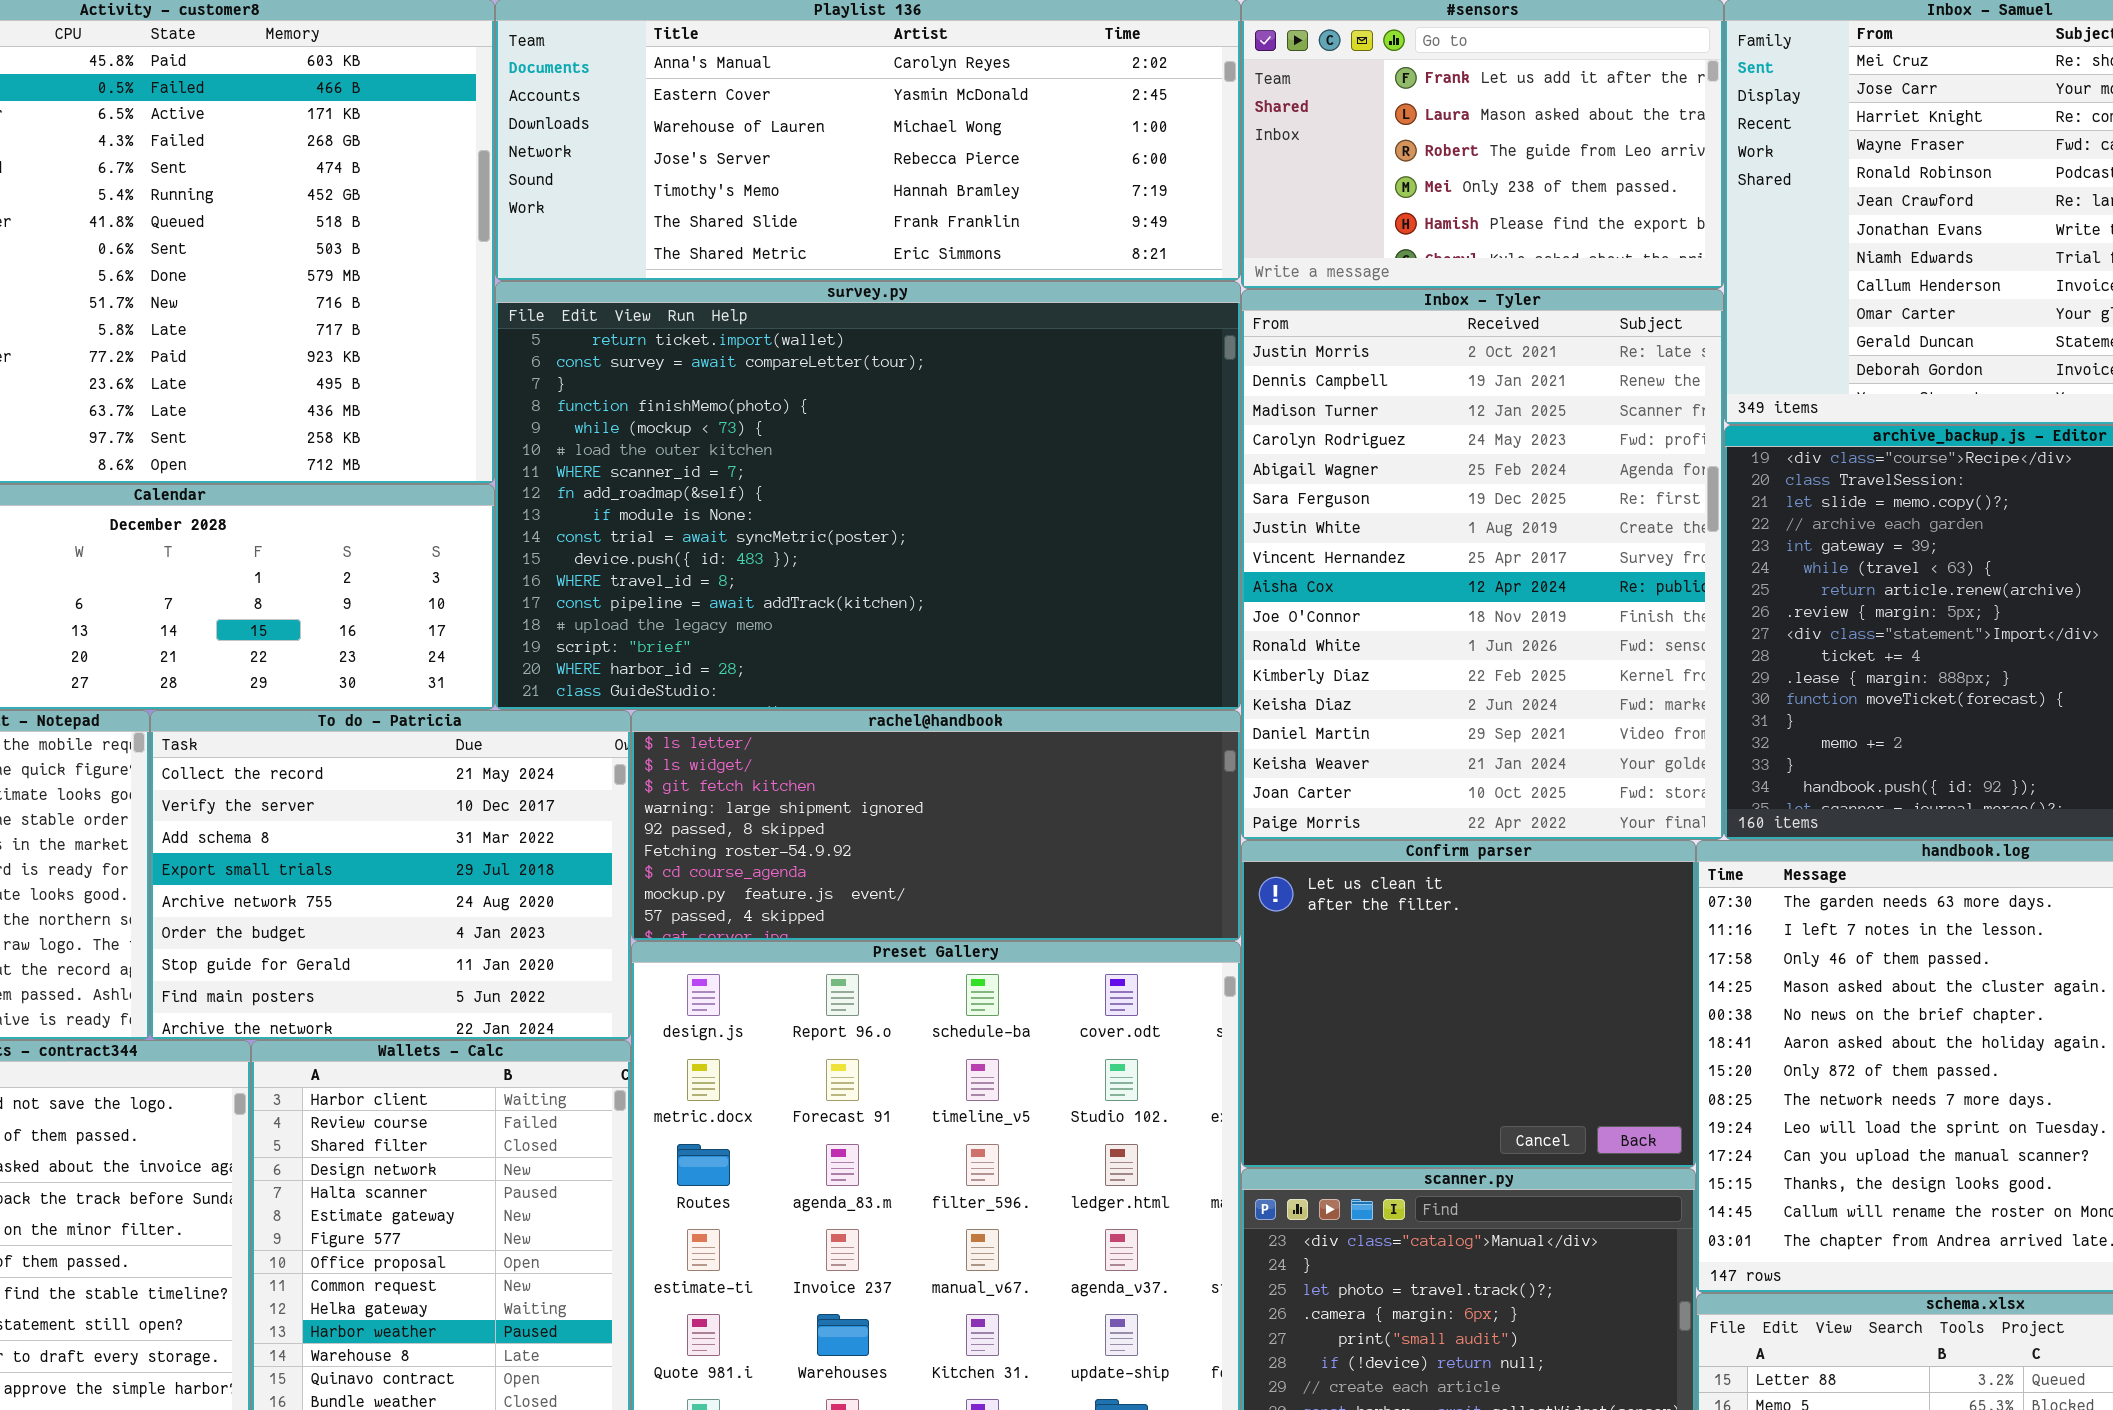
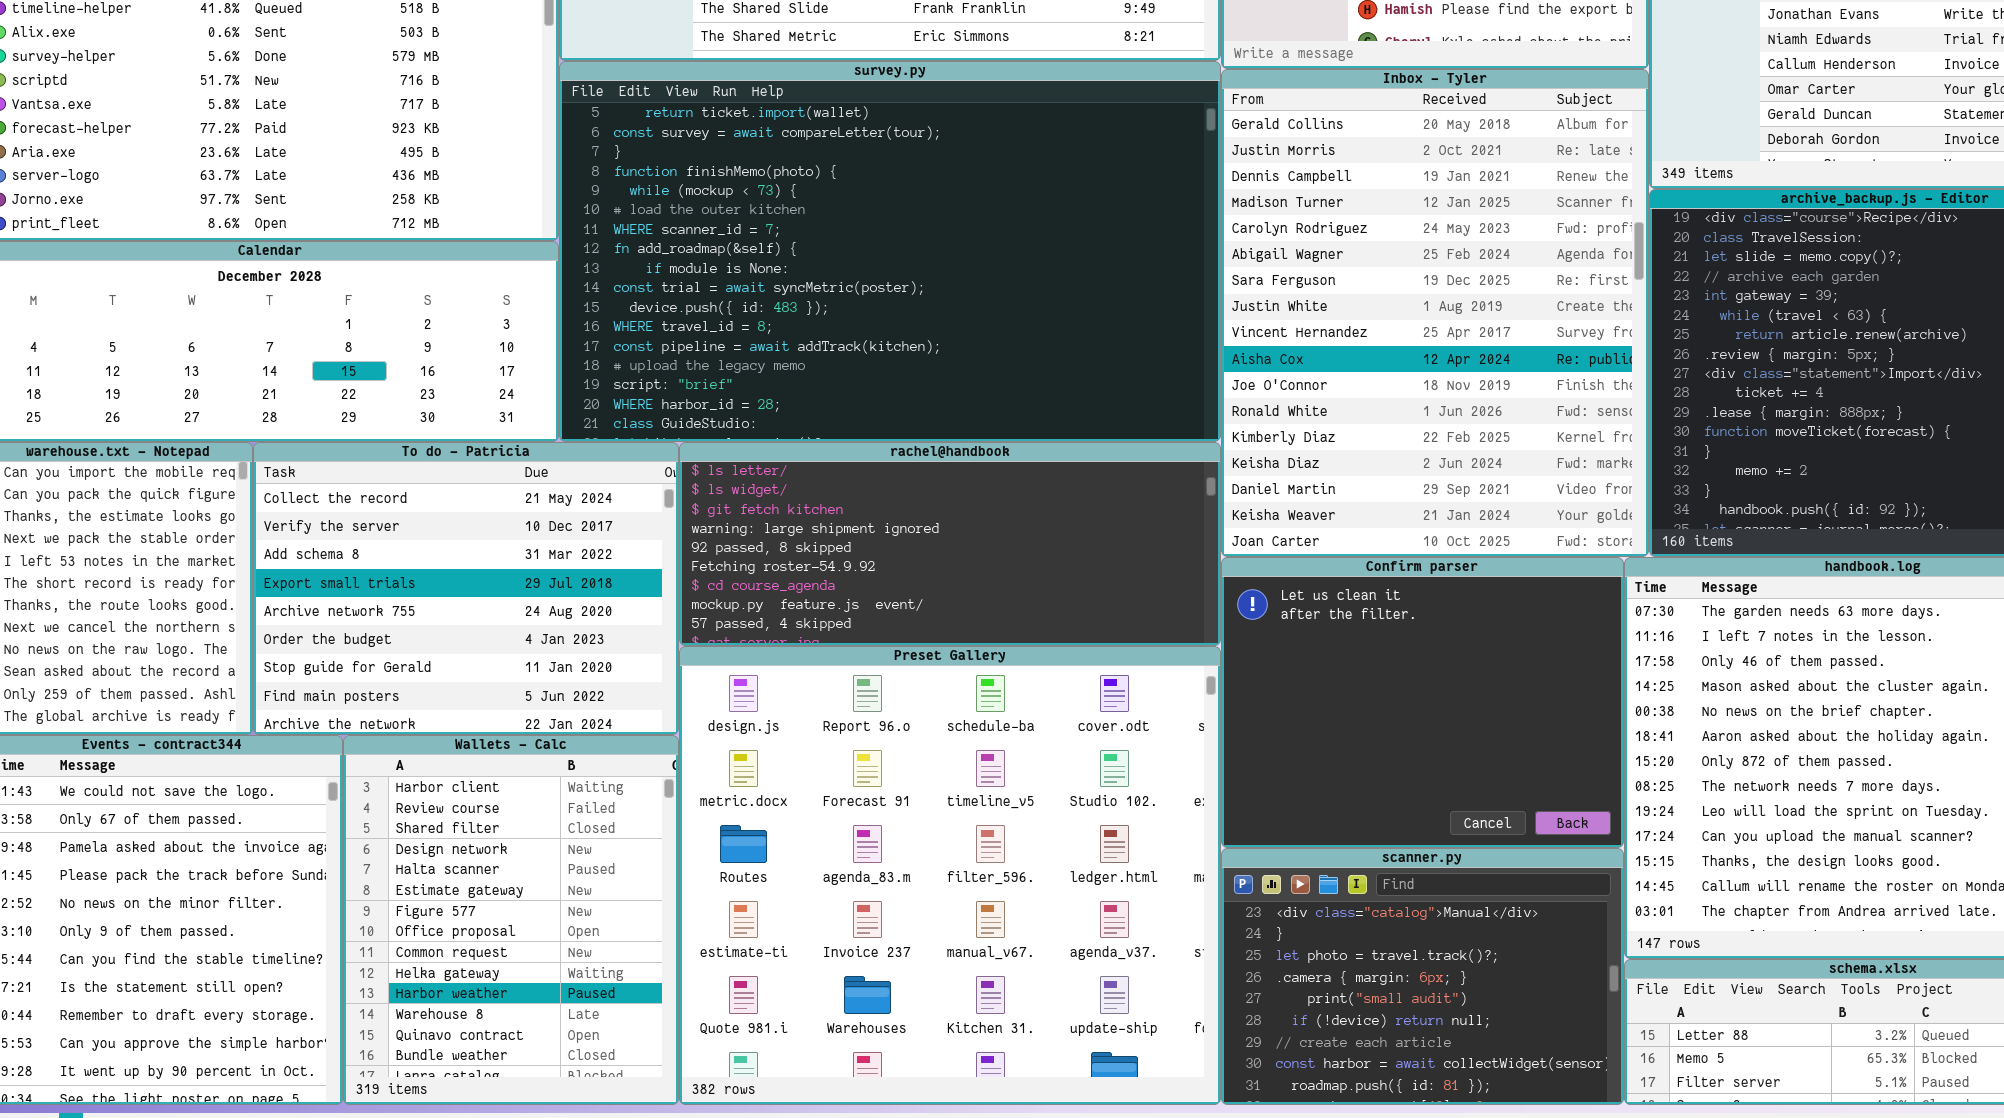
Inbox - Tyler: [1241,289,1724,840] -> [1221,69,1649,557], scrolled up 1 row

